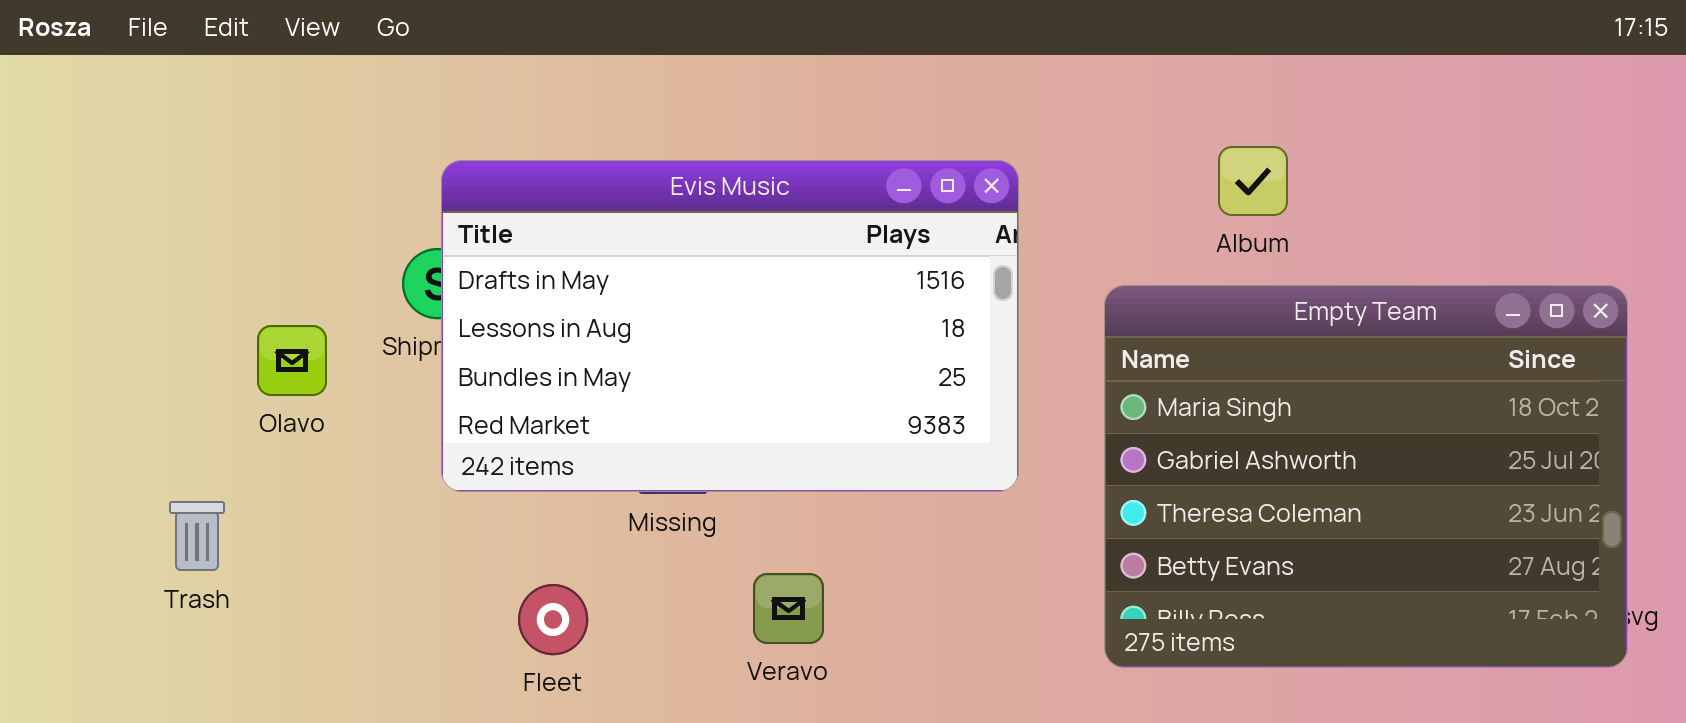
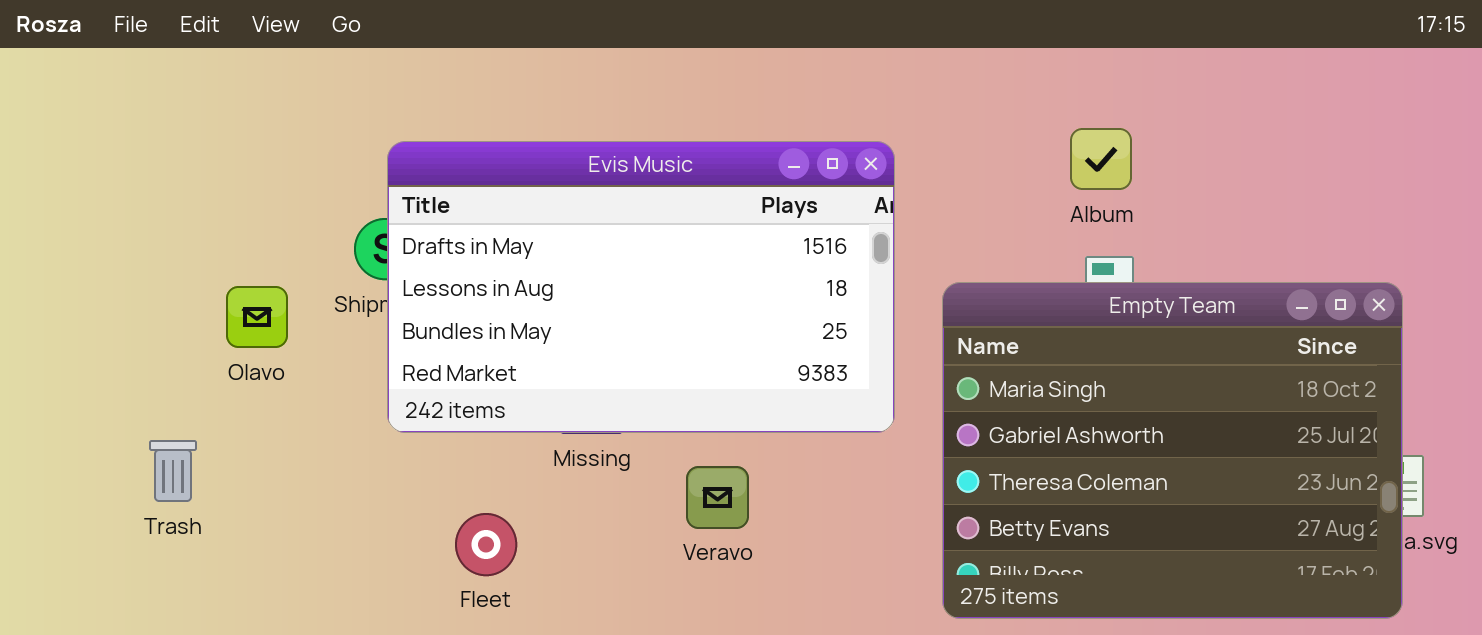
Empty Team: [1104,285,1628,668] -> [942,282,1403,619], moved
Veravo: [753,573,824,644] -> [686,466,749,529], moved

